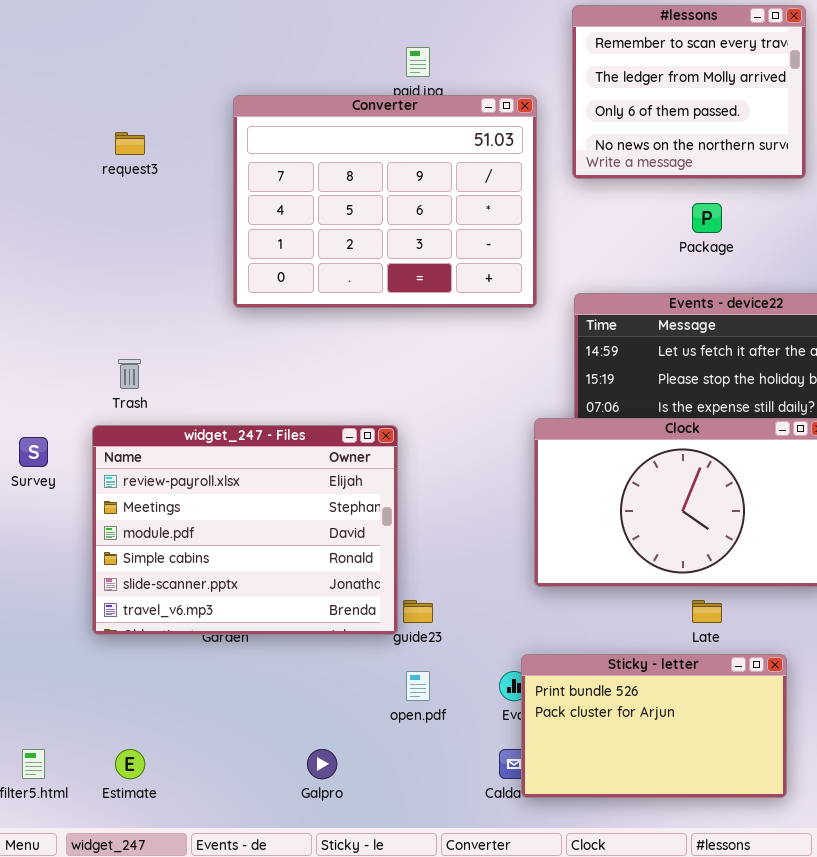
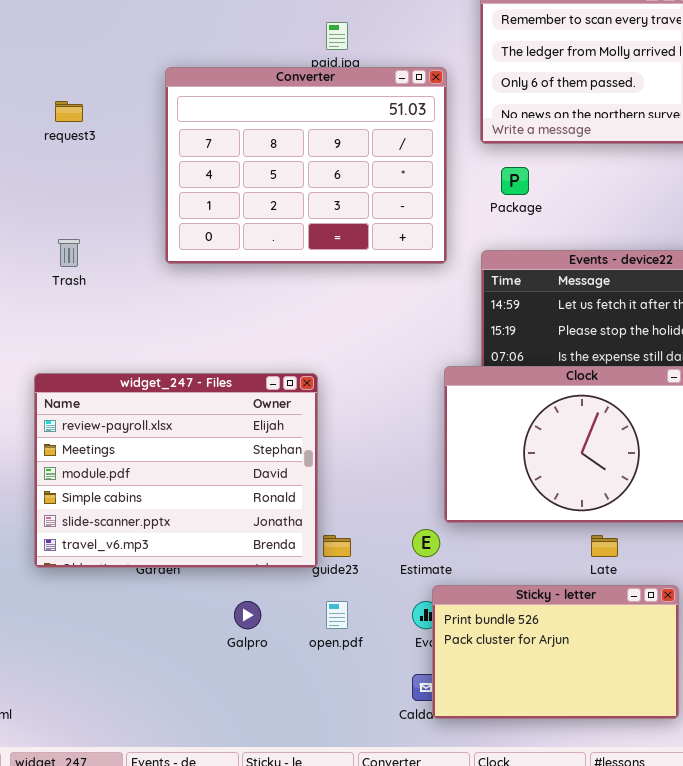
Package: [692,203,722,233] -> [501,167,529,195], moved
Trash: [118,359,141,389] -> [58,239,80,267], moved
Estimate: [115,749,145,779] -> [412,529,440,557], moved
Galpro: [307,749,337,779] -> [234,601,261,629], moved

